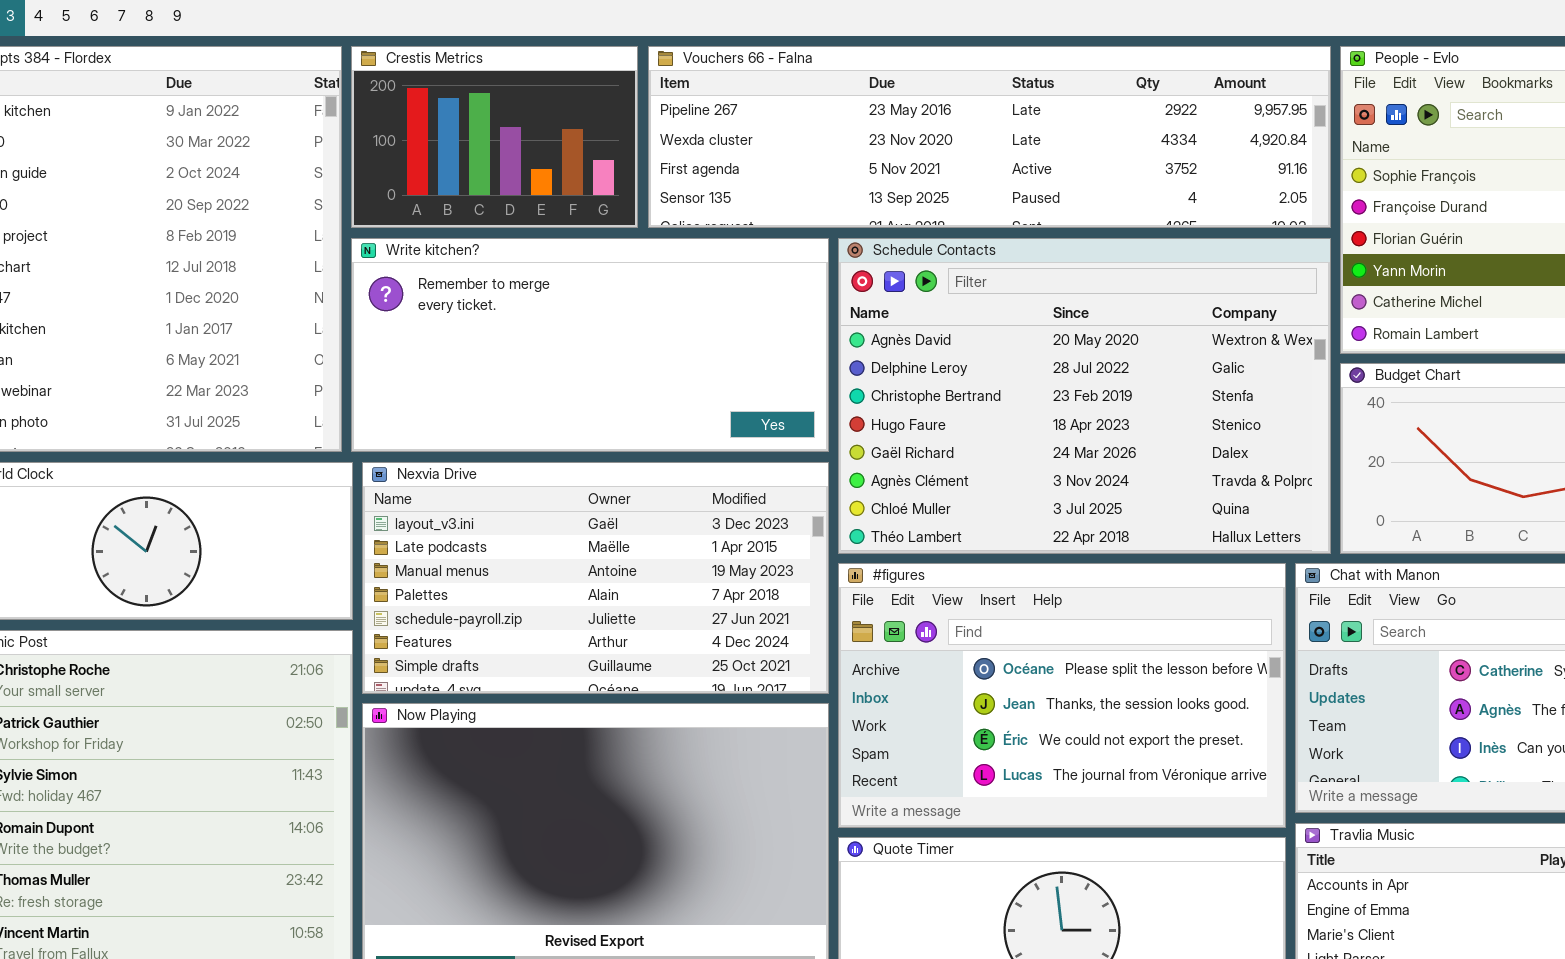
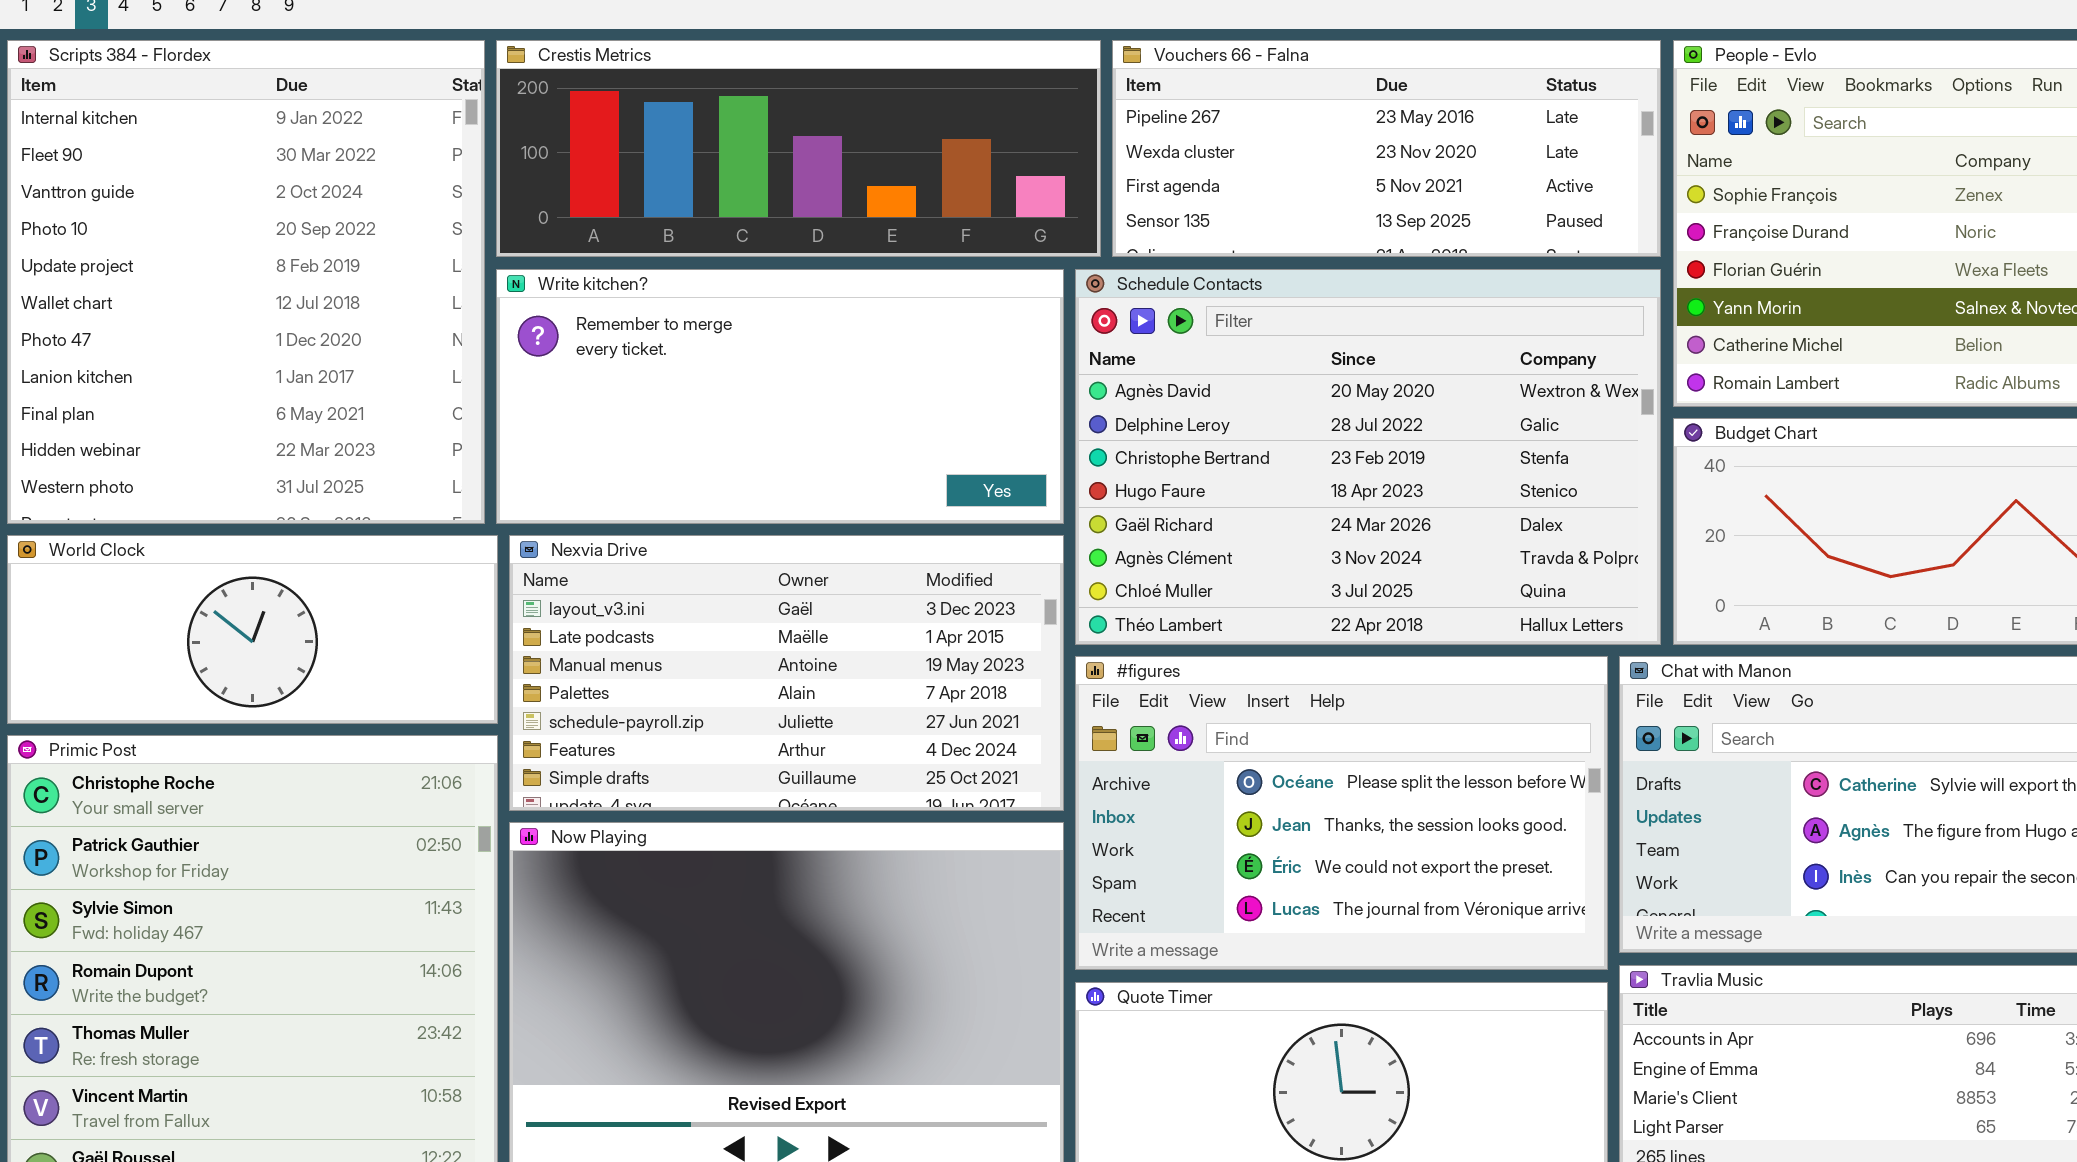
Crestis Metrics: [351,46,638,228] -> [496,40,1101,257], resized
Vouchers 66 - Falna: [648,46,1331,228] -> [1112,40,1661,257], resized

